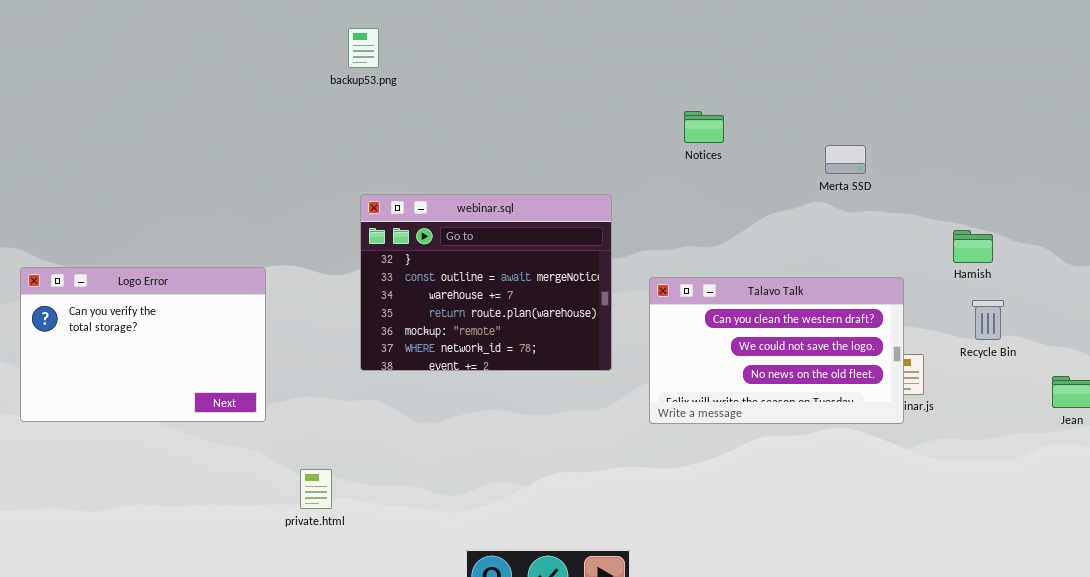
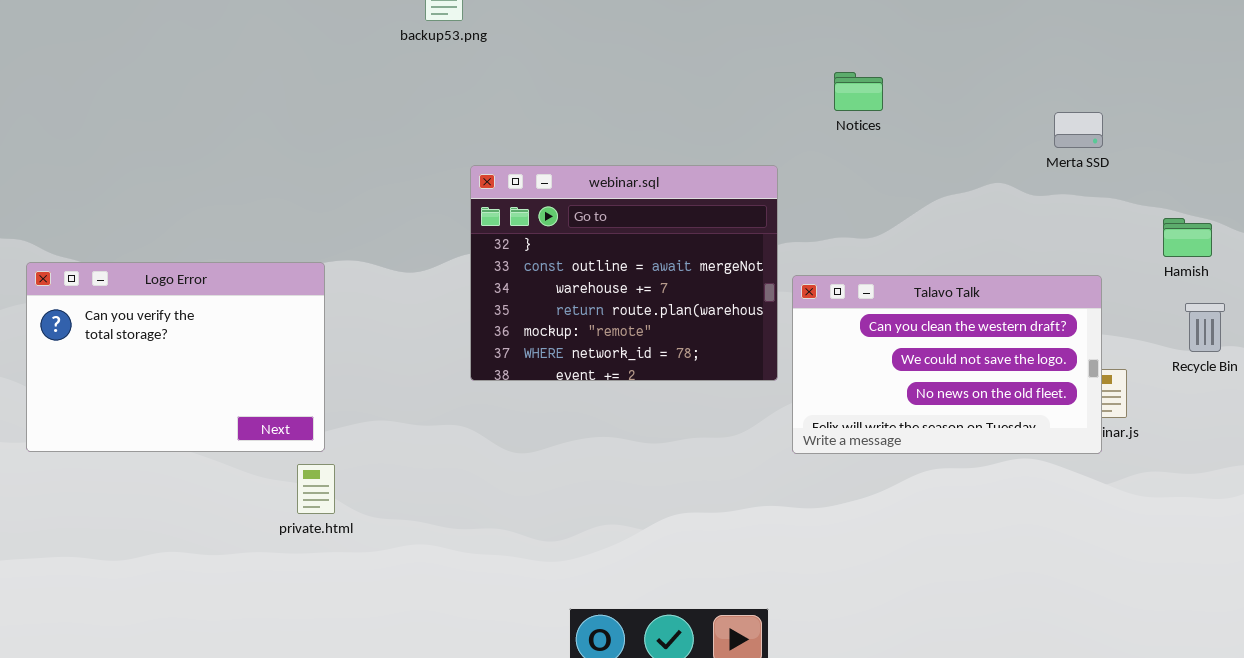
Merta SSD: [825,145,866,174] -> [1054,112,1103,148], moved
webinar.sql: [360,194,612,371] -> [470,165,778,381], moved
private.html: [300,469,332,509] -> [297,464,335,514], moved

